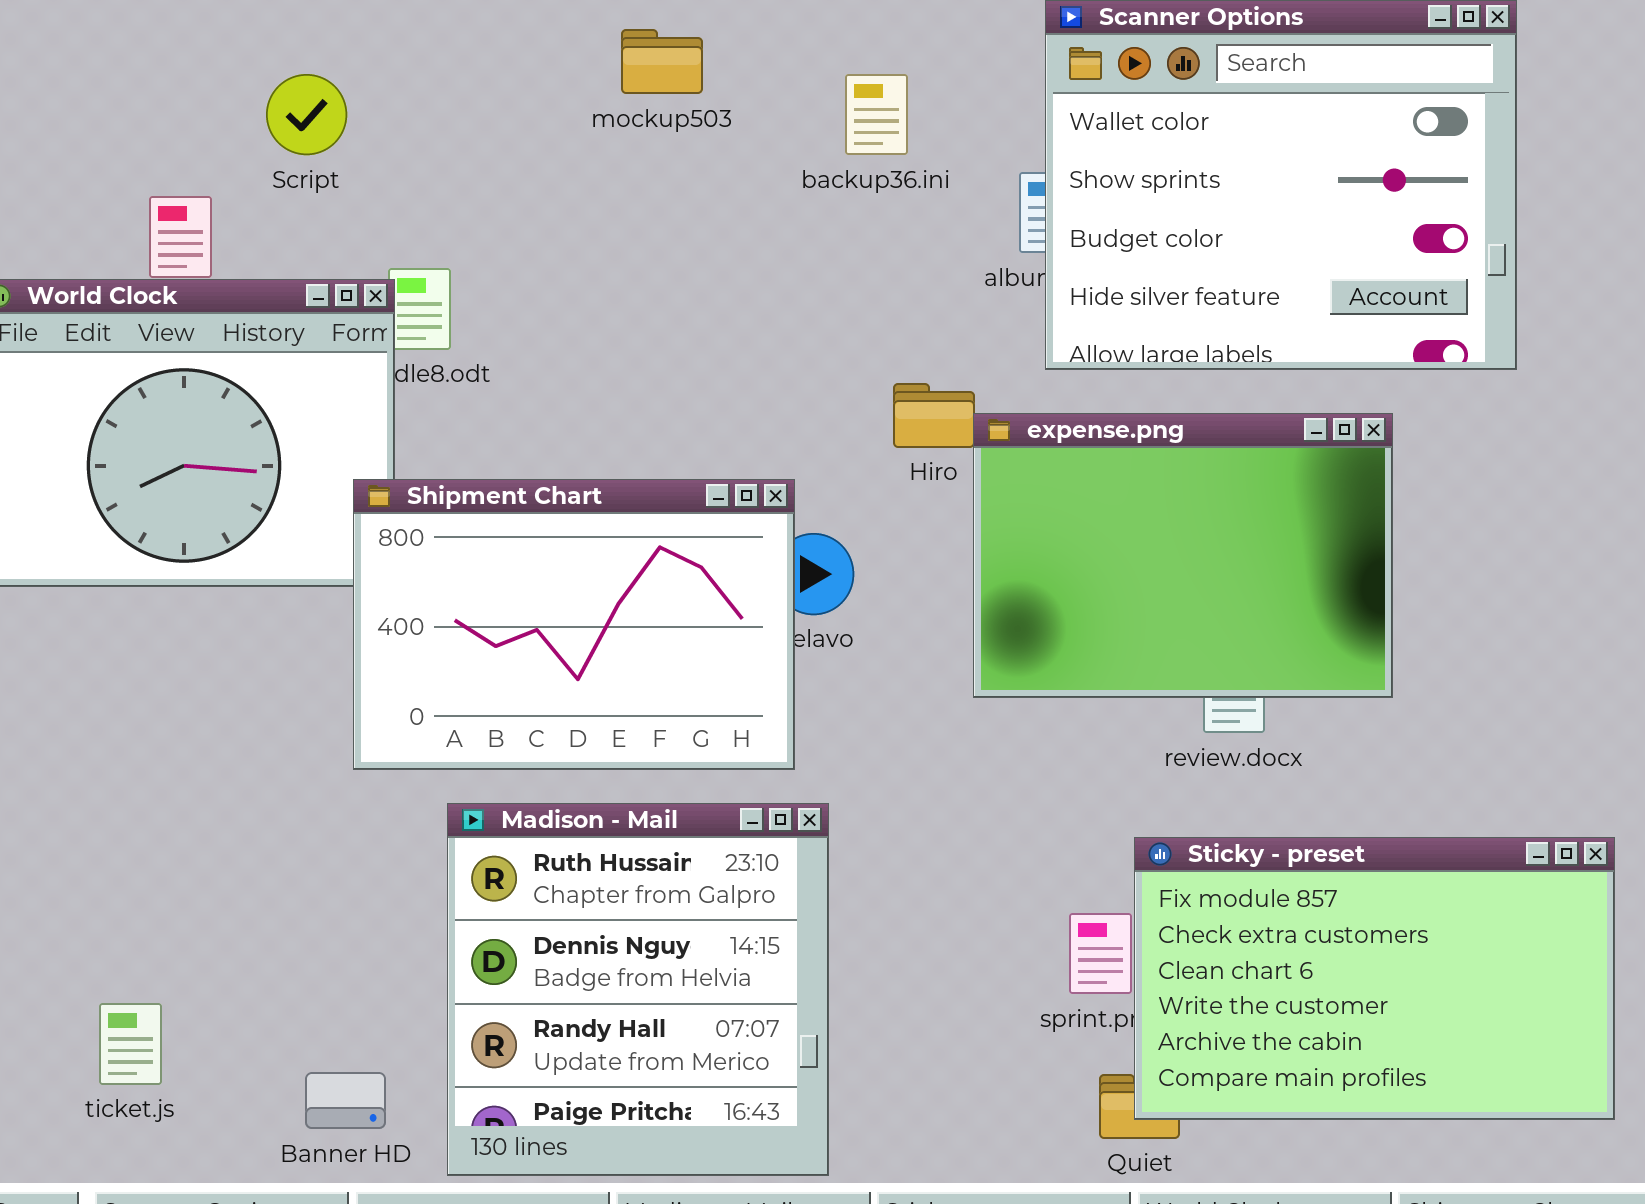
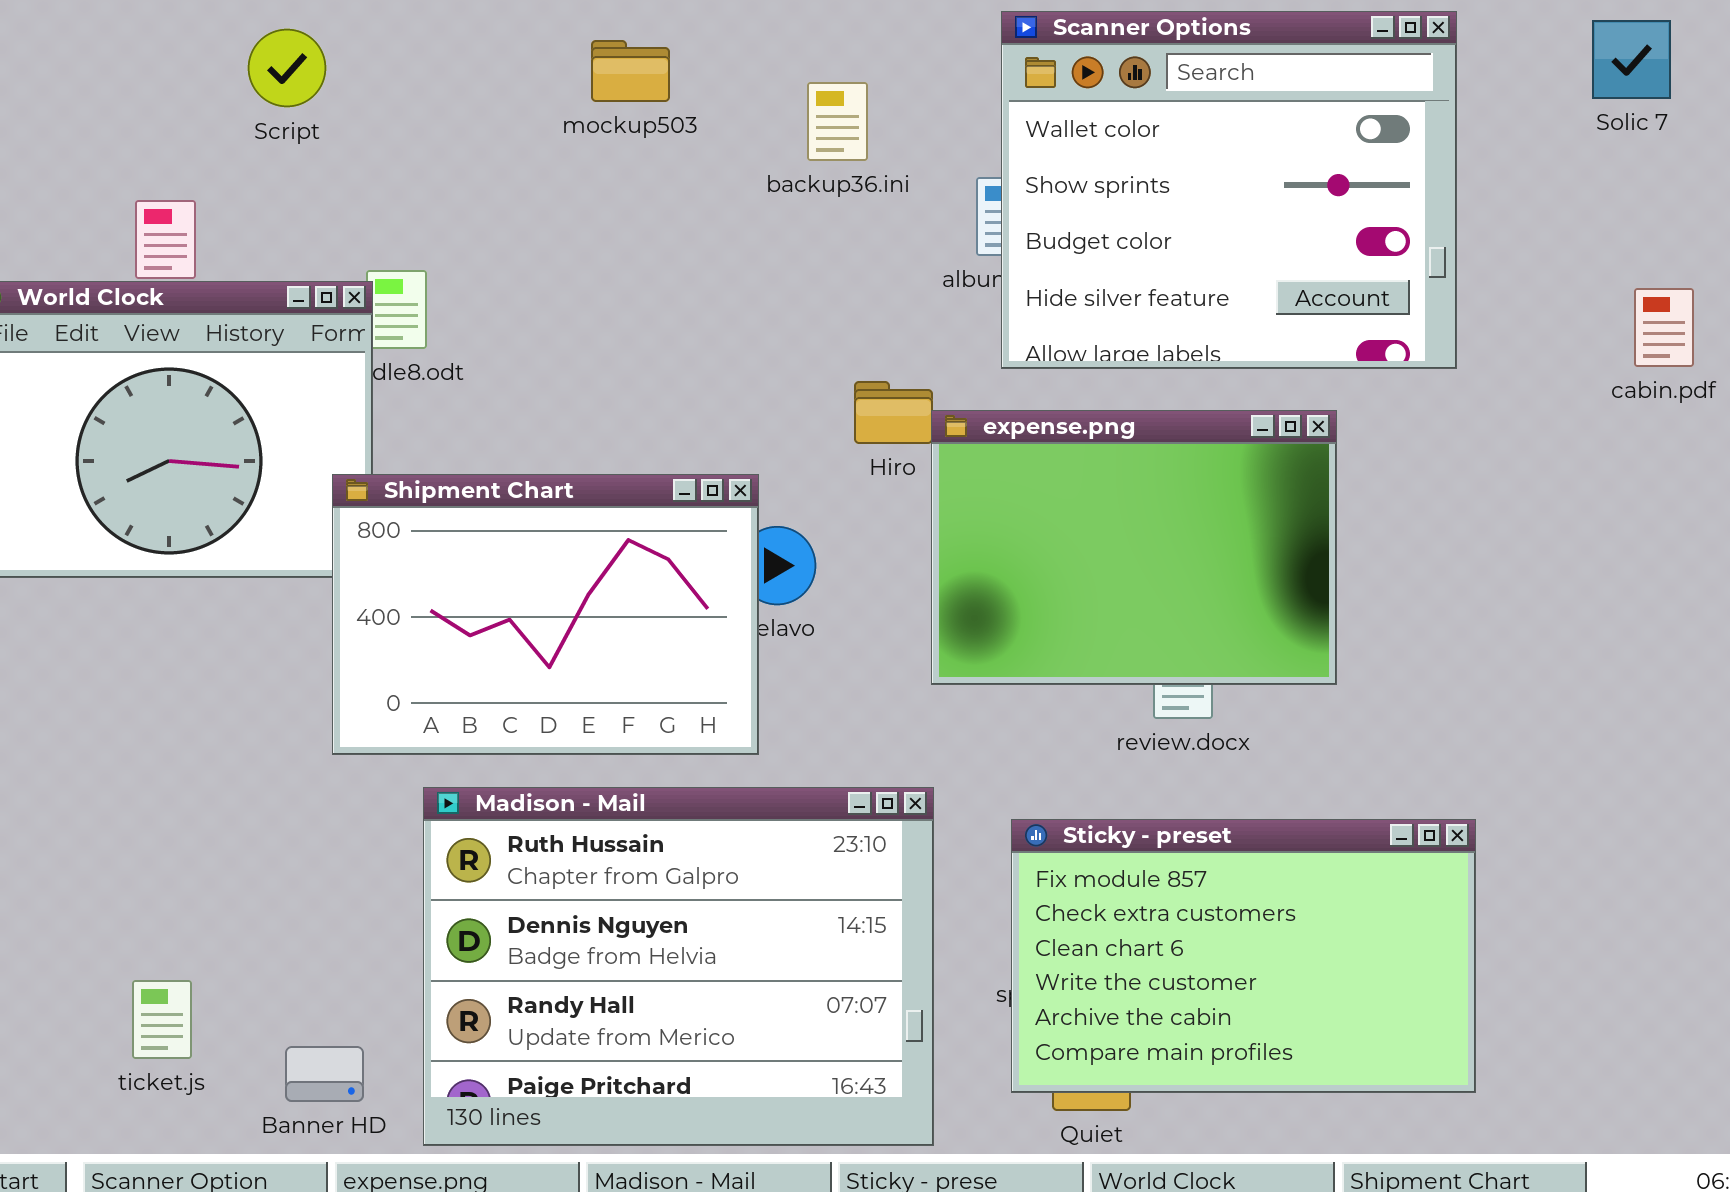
Script: [266,74,347,155] -> [248,29,326,107], moved
Madison - Mail: [447,803,829,1176] -> [423,787,934,1146], resized
Sticky - preset: [1134,837,1615,1120] -> [1011,819,1476,1093], moved
ticket.js: [99,1003,162,1085] -> [132,980,192,1059], moved

